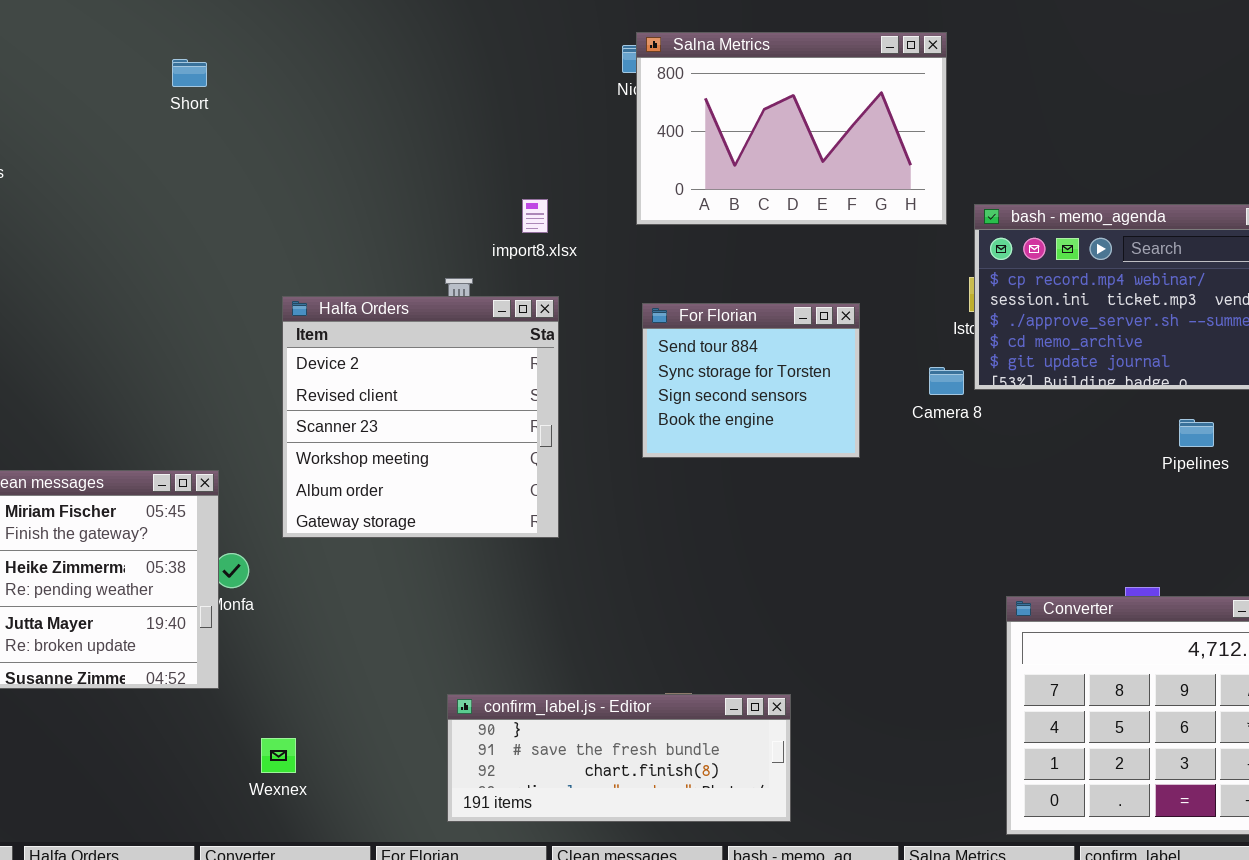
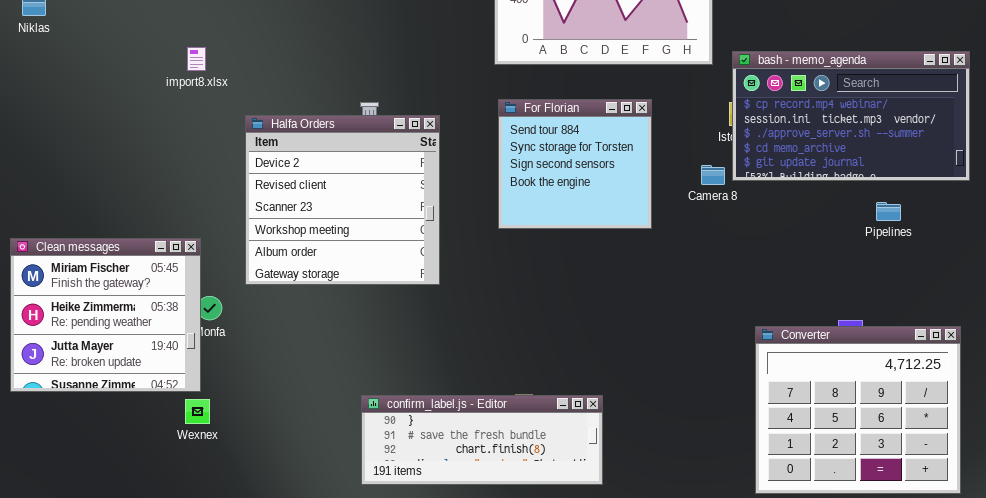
import8.xlsx: [522,199,548,233] -> [187,47,206,71], moved
For Florian: [642,303,860,458] -> [498,99,652,229], resized
Wexnex: [261,738,296,773] -> [185,399,210,424], moved

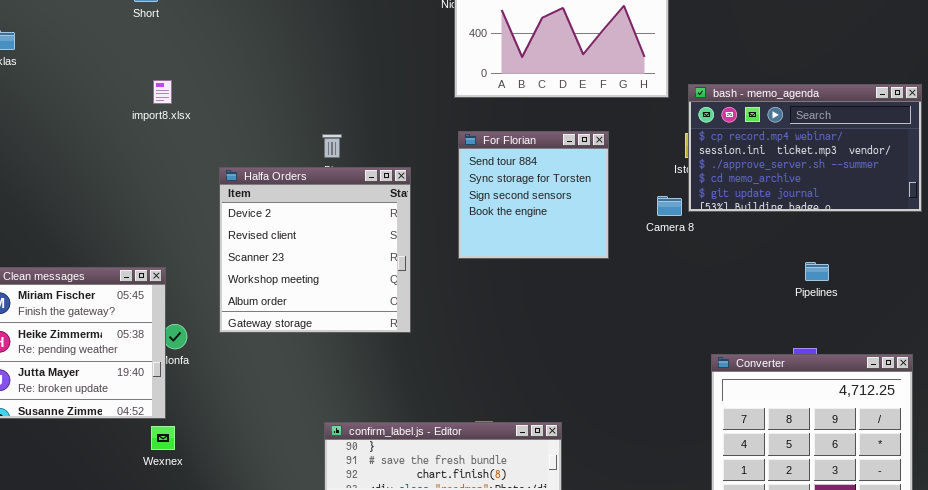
Halfa Orders: [245,115,440,285] -> [219,167,411,333], moved
Pipelines: [876,202,901,221] -> [805,262,829,281], moved

